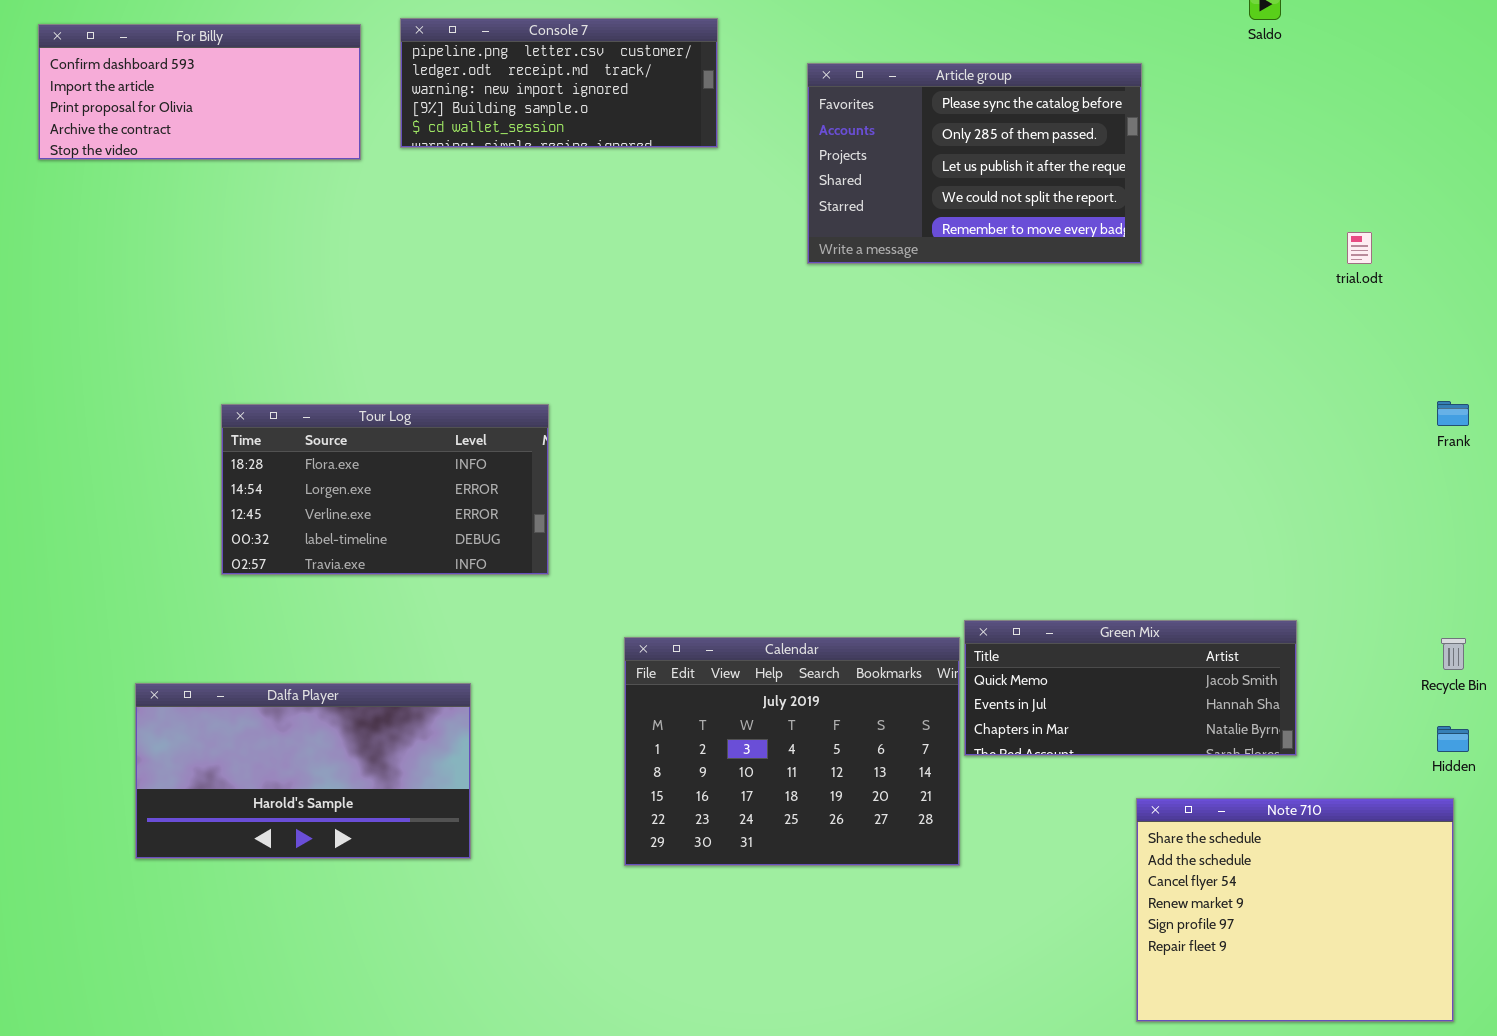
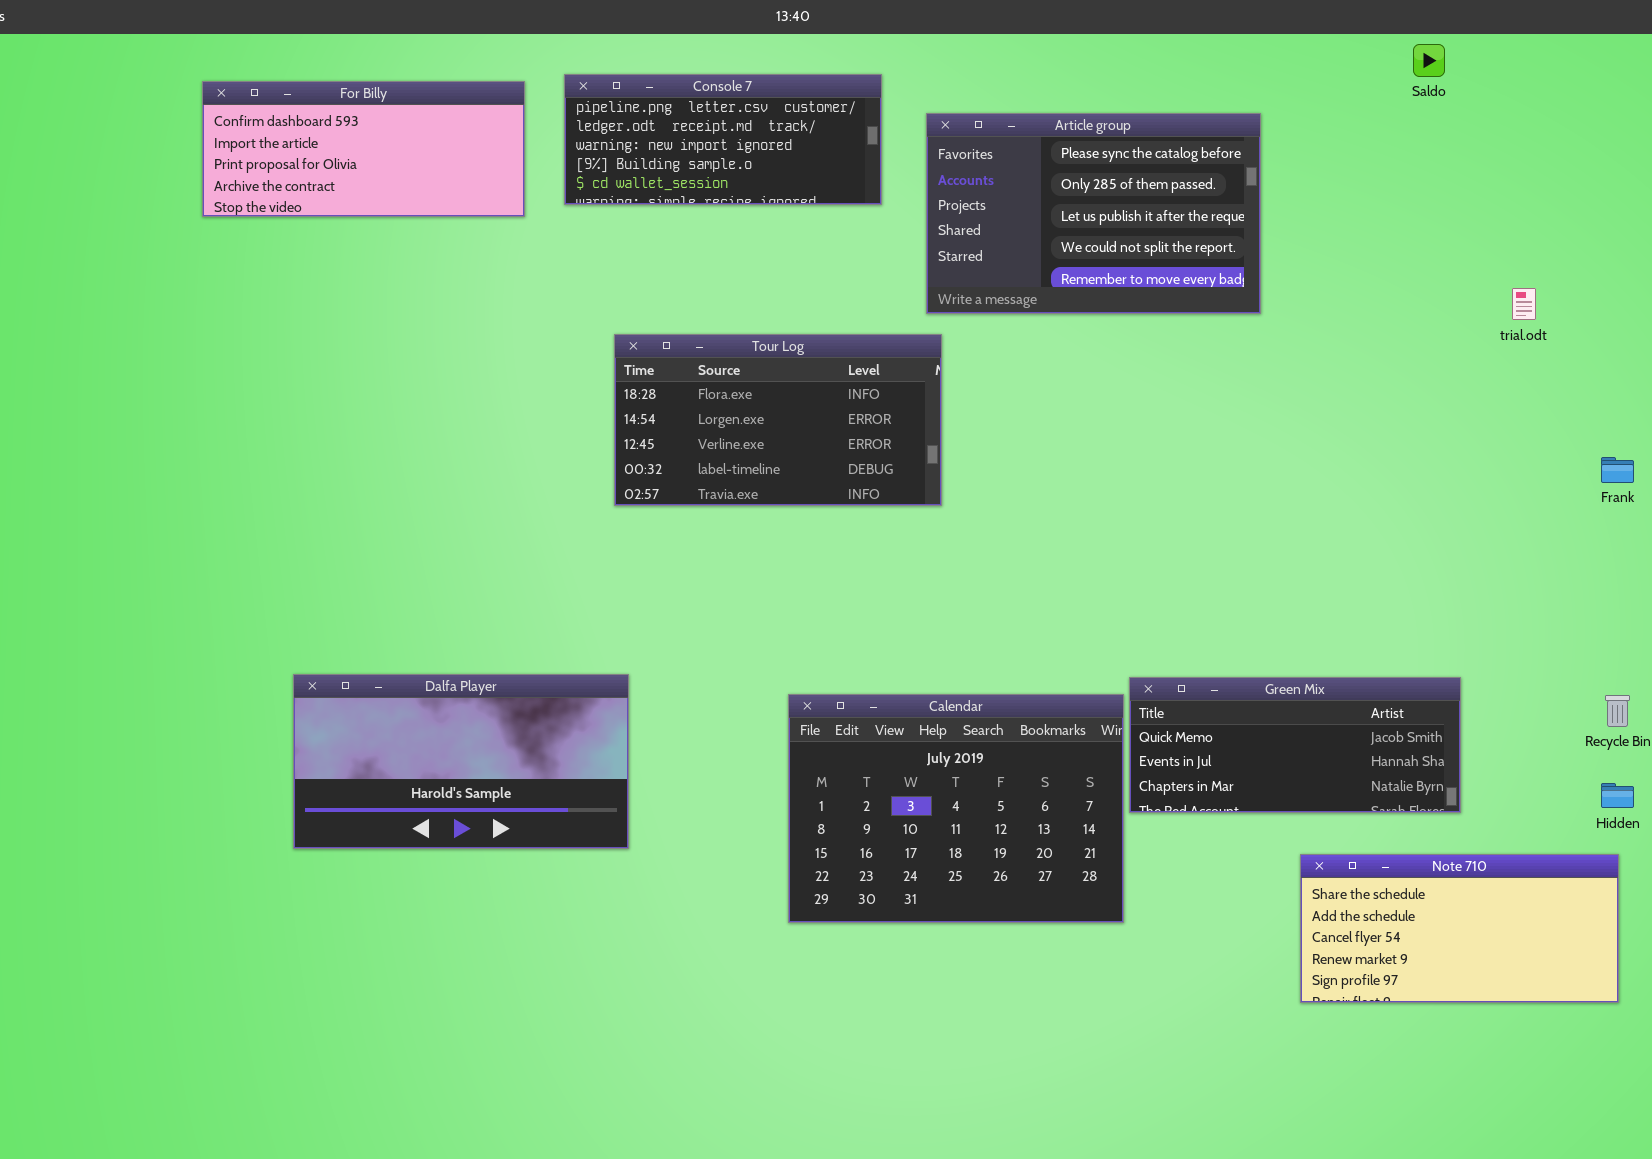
Article group: [807,63,1142,264] -> [926,113,1261,314], moved
Tour Log: [221,404,549,575] -> [614,334,942,506], moved
Dalfa Player: [135,683,471,859] -> [293,674,629,849], moved
Note 710: [1136,798,1454,1022] -> [1300,854,1619,1003], resized

